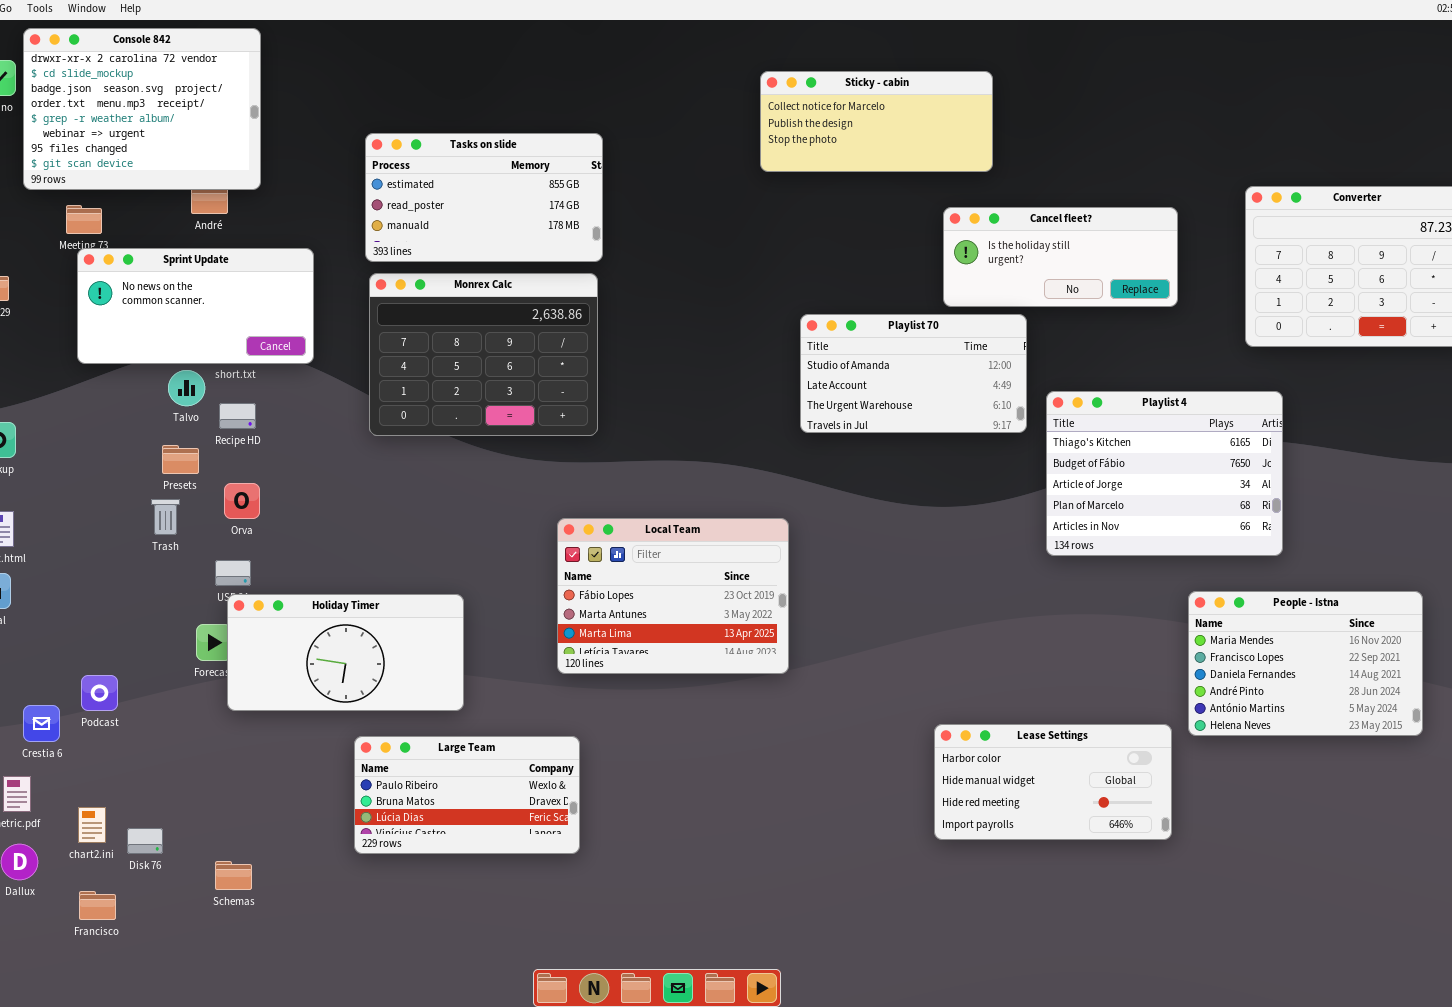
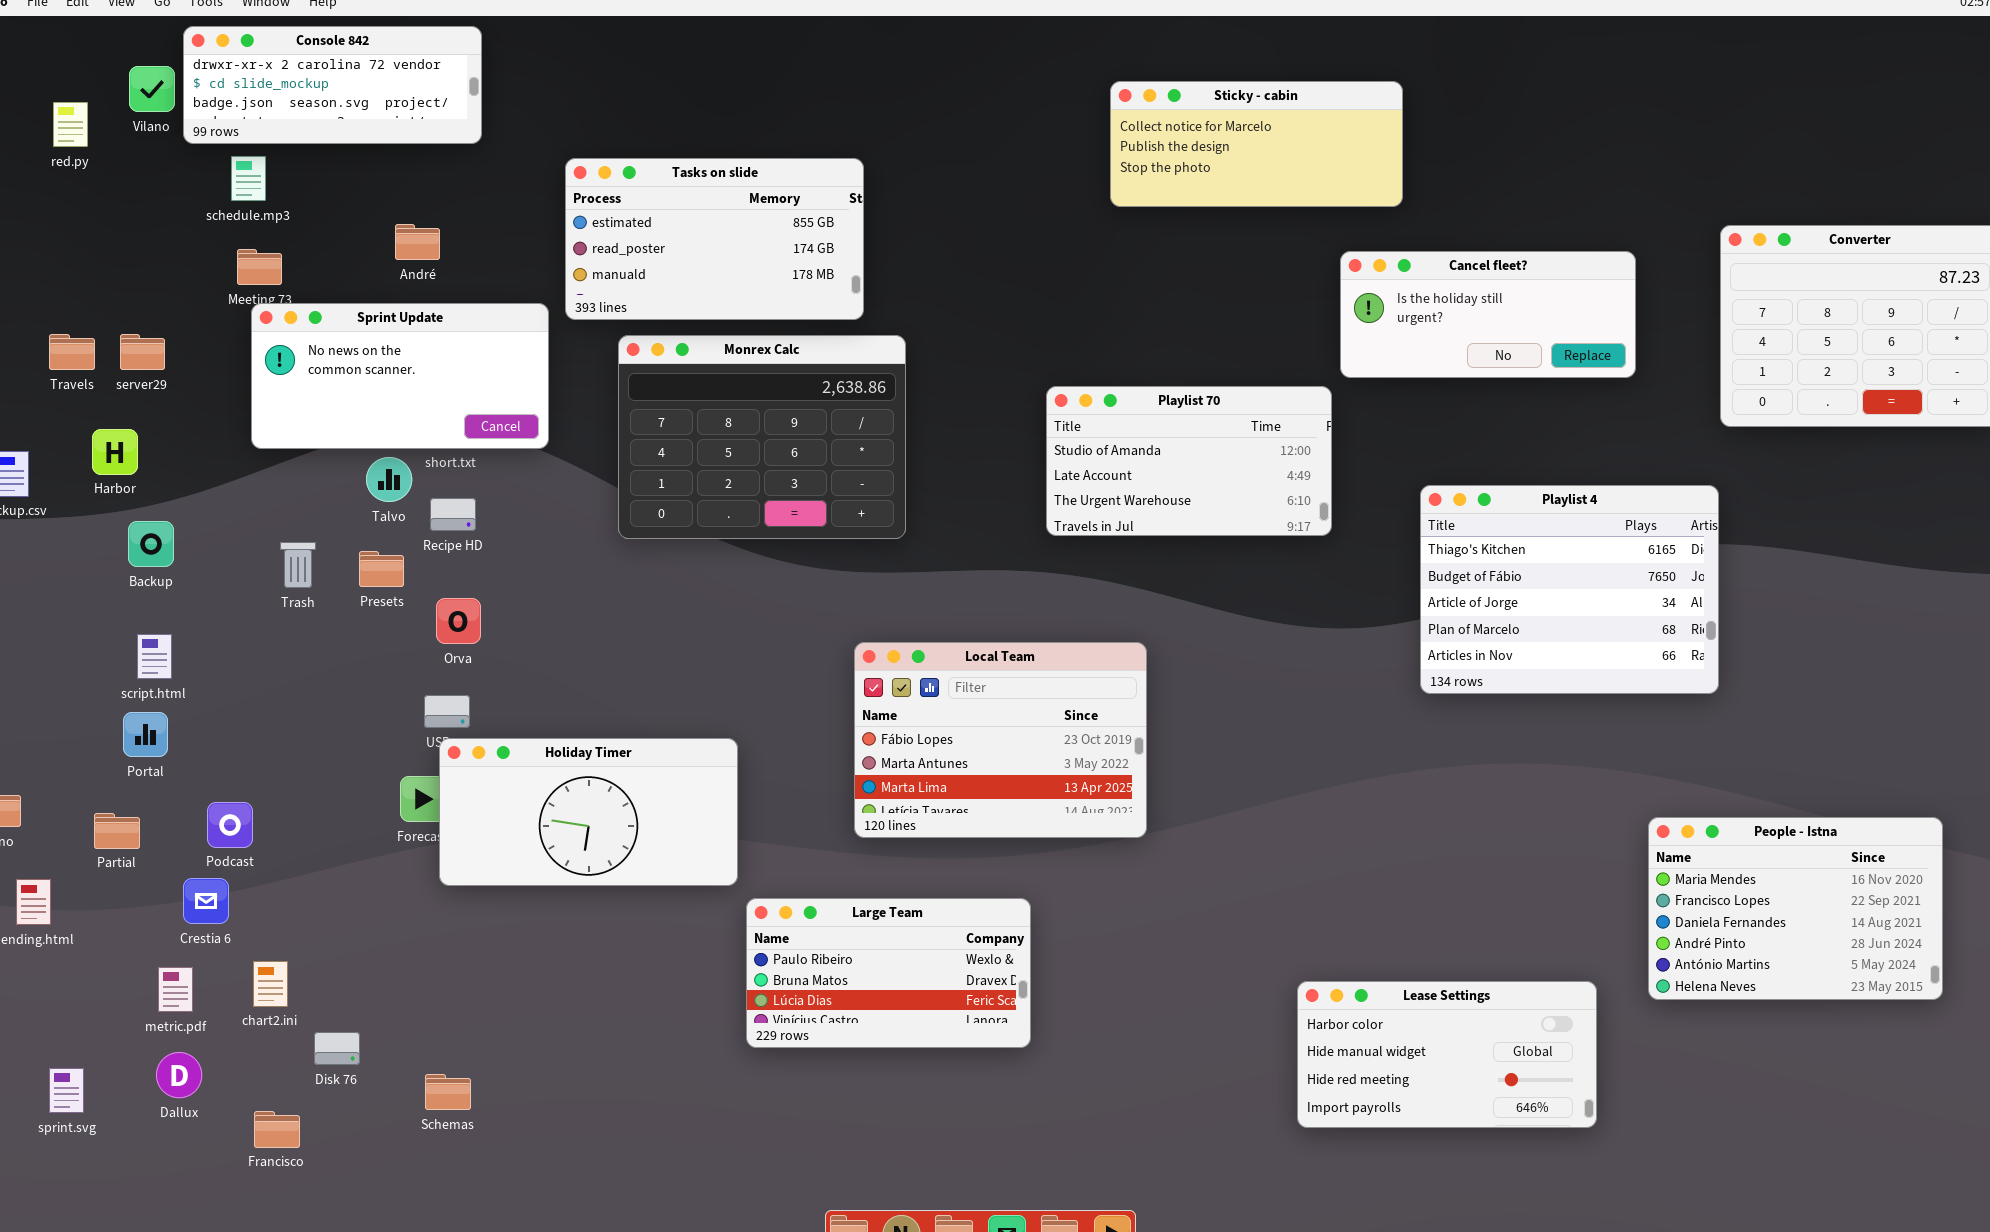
Console 842: [23,28,261,190] -> [183,26,482,144], resized
Tasks on slide: [365,133,603,262] -> [565,158,864,320], moved
Playlist 70: [800,314,1027,433] -> [1046,386,1332,536], moved
Playlist 4: [1046,391,1283,556] -> [1420,485,1719,694], moved
Trash: [151,499,180,535] -> [280,542,316,588], moved
People - Istna: [1188,591,1423,736] -> [1648,817,1943,1000], moved
Podcast: [81,675,118,711] -> [207,802,253,848], moved
Lease Settings: [934,724,1172,840] -> [1297,981,1597,1128], moved
Large Team: [354,736,580,854] -> [746,898,1031,1048], moved
chart2.ini: [78,807,106,843] -> [253,961,288,1007], moved

